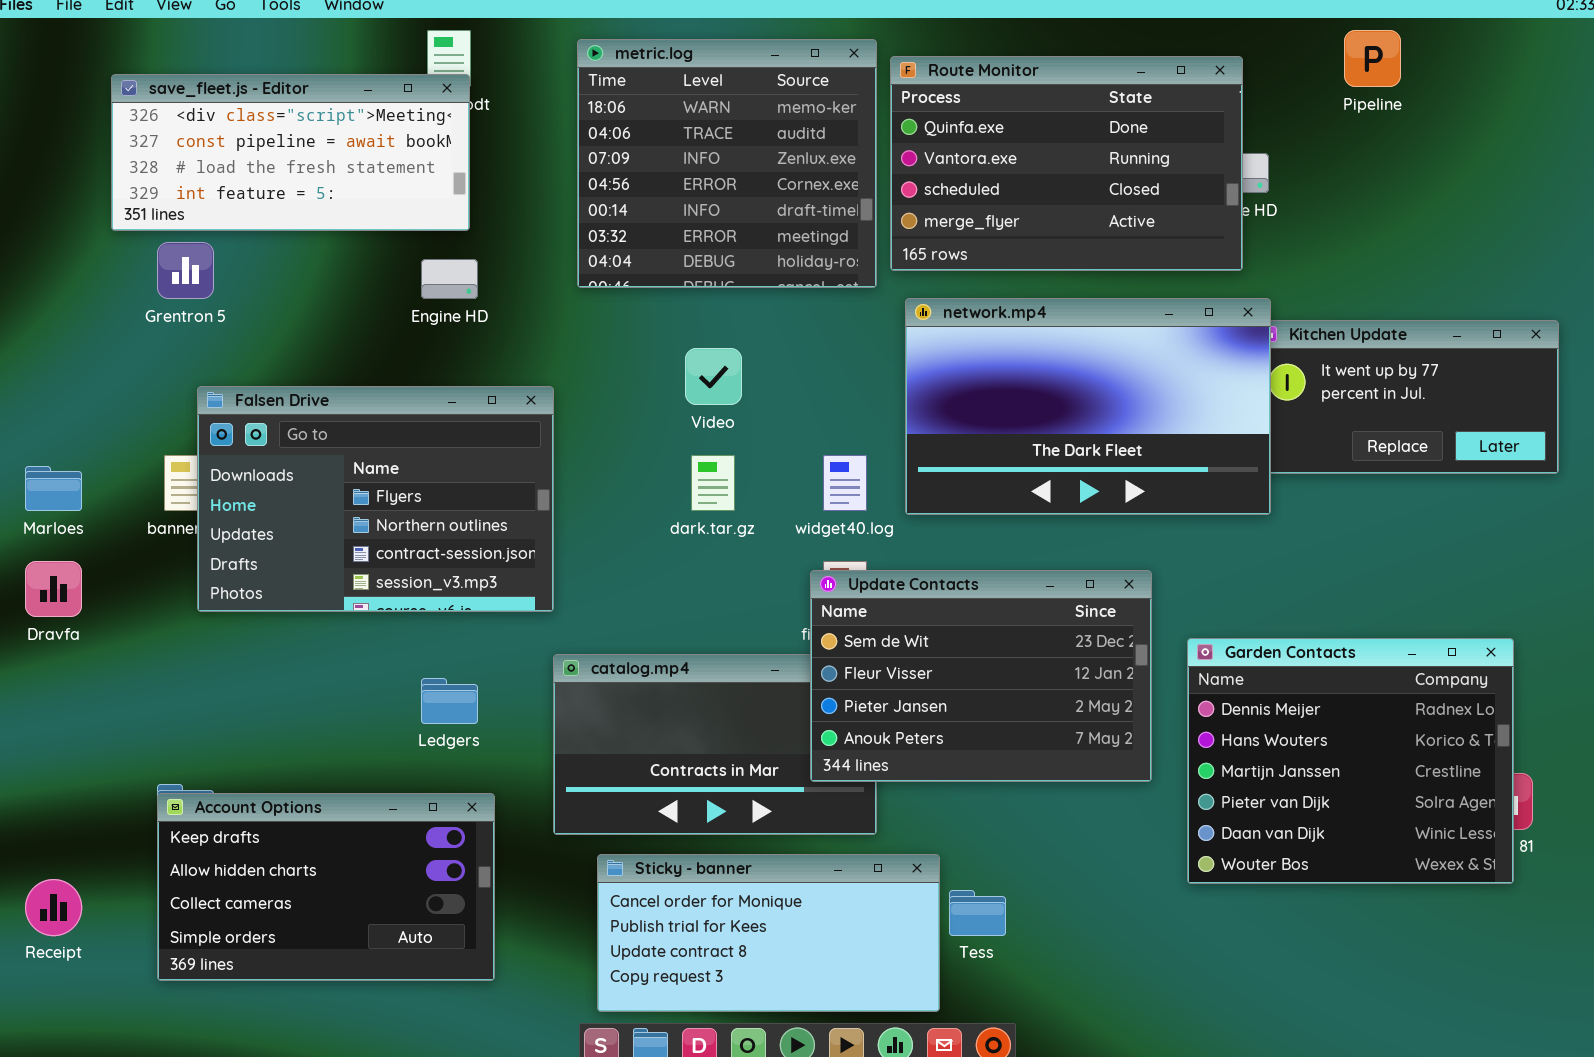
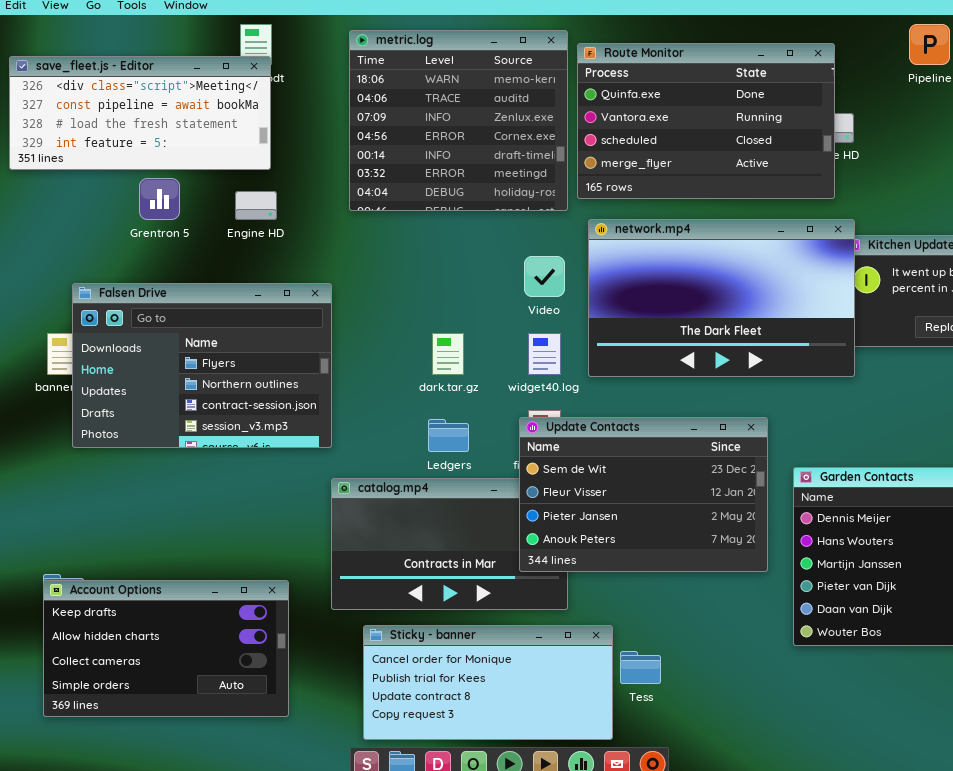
Grentron 5: [157,242,214,299] -> [139,178,180,220], moved
Video: [685,348,742,405] -> [524,256,565,297], moved
Ledgers: [421,678,478,724] -> [428,419,469,452], moved

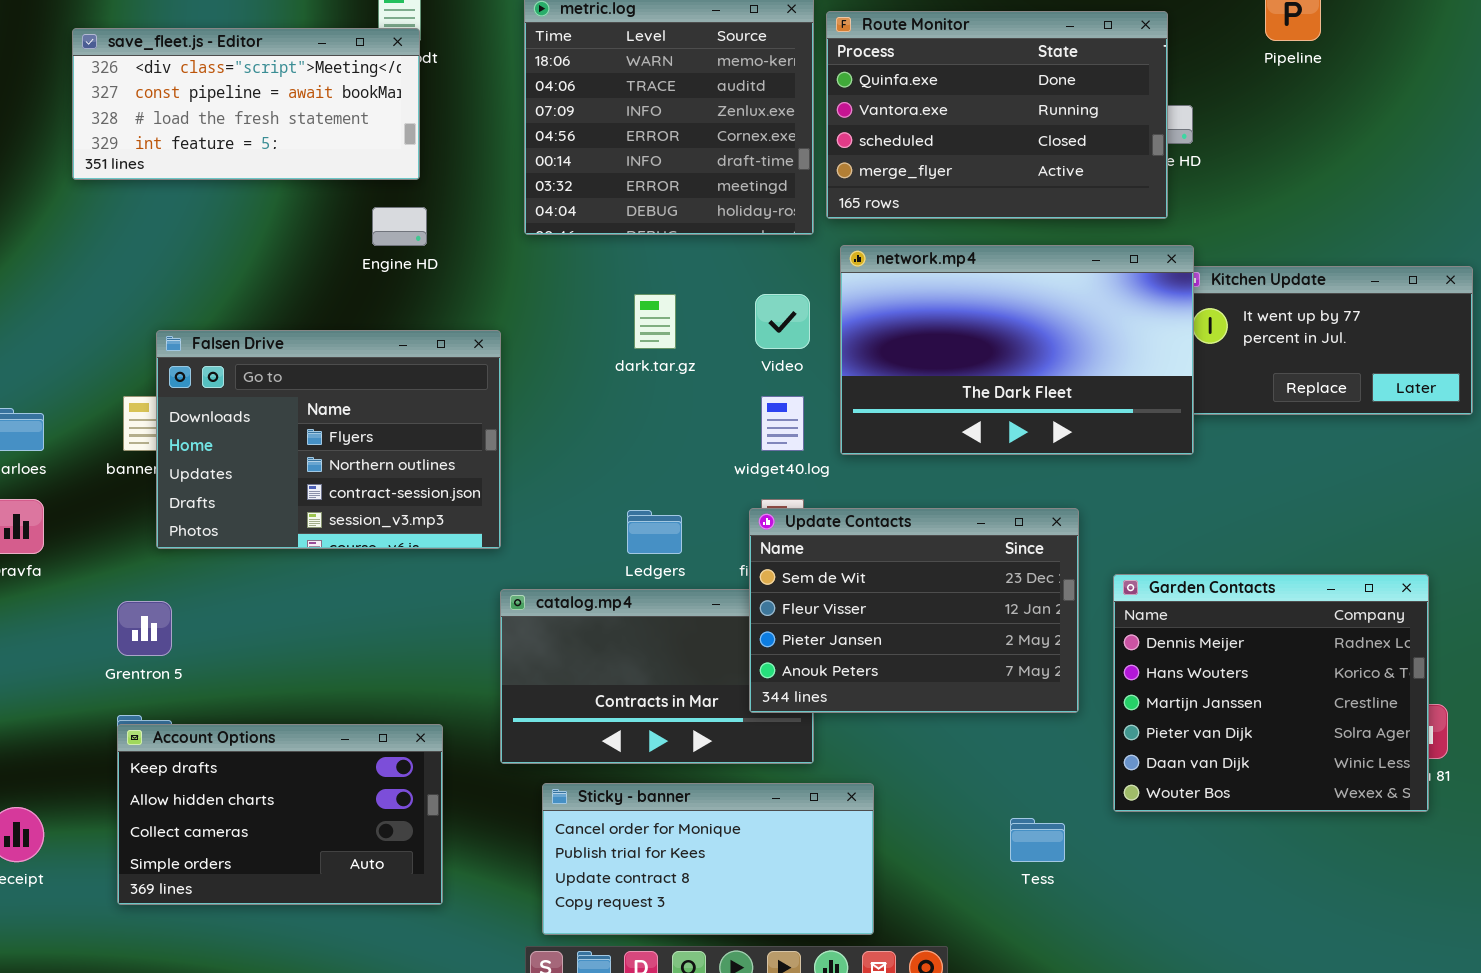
Grentron 5: [139,178,180,220] -> [117,601,172,656], moved
dark.tar.gz: [432,333,464,375] -> [634,294,676,349], moved
Tess: [620,651,661,684] -> [1010,818,1065,862], moved

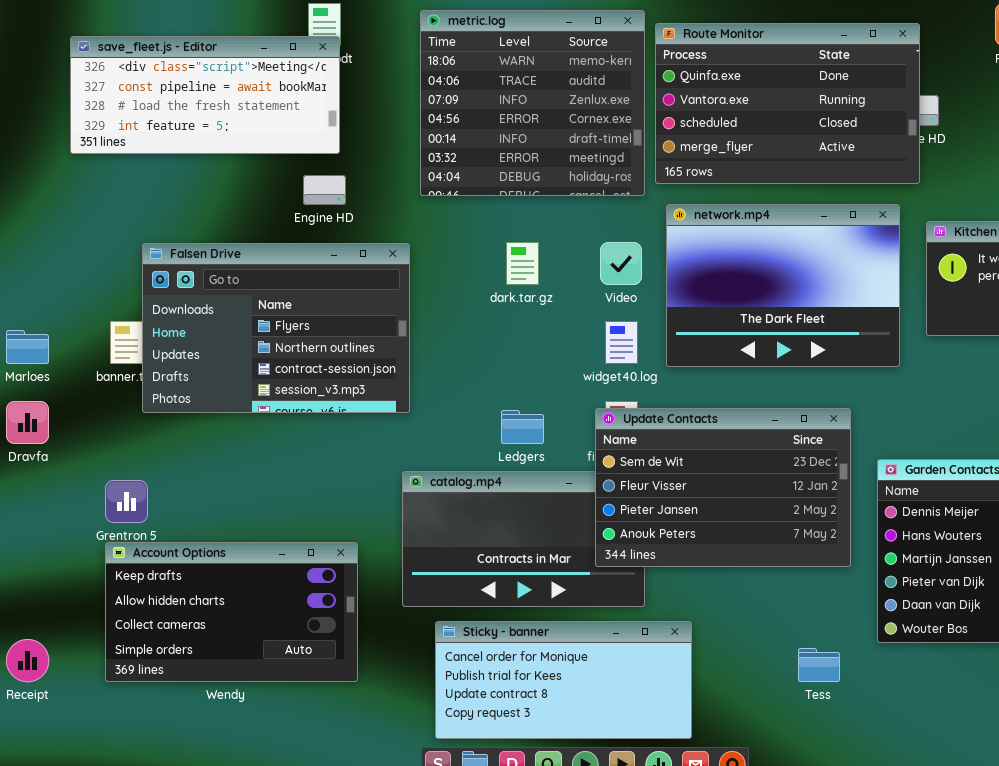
network.mp4: [840,245,1194,455] -> [666,204,900,367], resized
Falsen Drive: [156,330,501,549] -> [142,243,410,413], moved
Account Options: [117,724,443,905] -> [105,542,358,682], moved

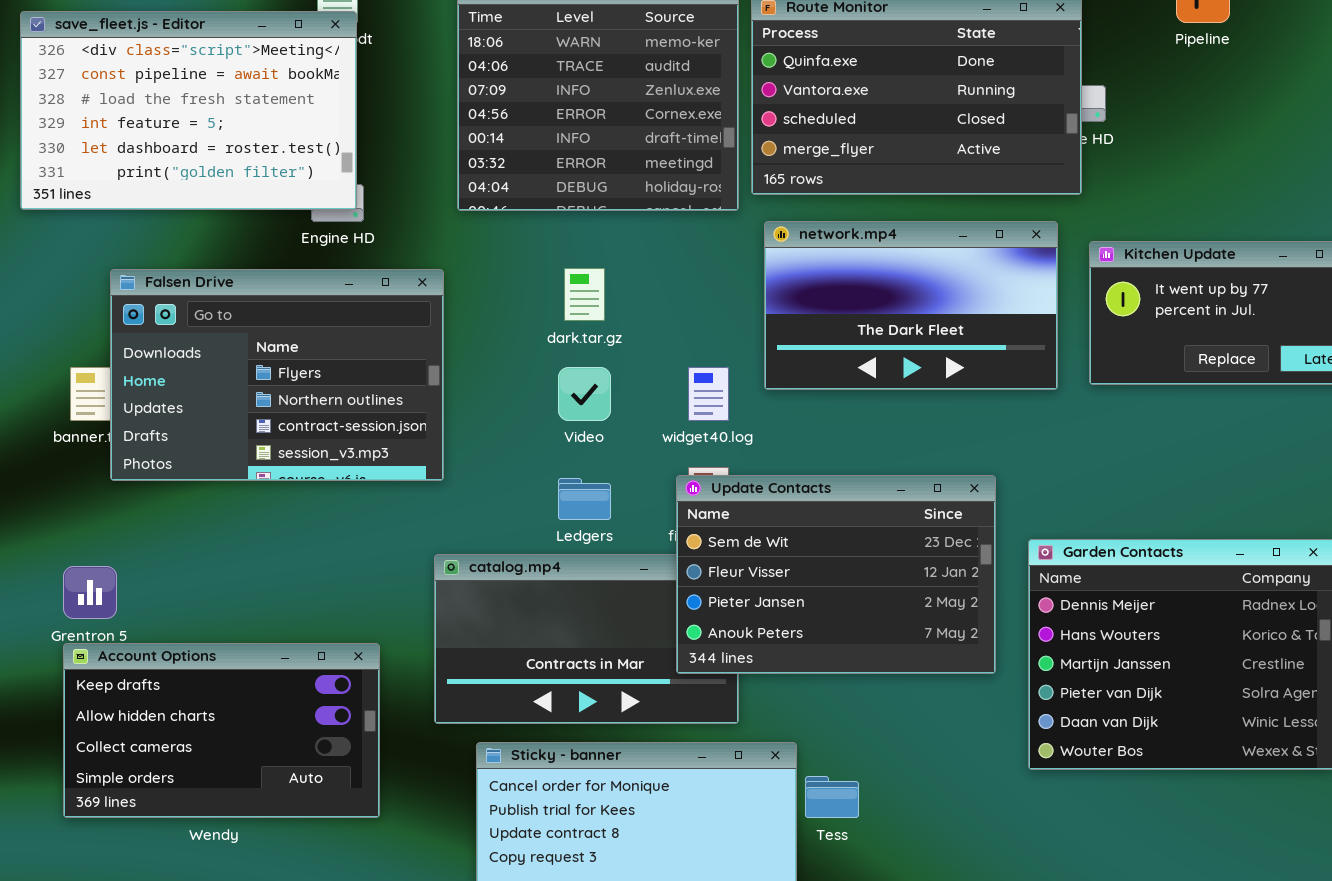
save_fleet.js - Editor: [70,36,340,154] -> [20,11,357,210], resized
network.mp4: [666,204,900,367] -> [764,221,1058,390], resized
Video: [600,242,642,285] -> [558,367,611,421], moved
Tess: [798,648,840,682] -> [805,776,859,818], moved

